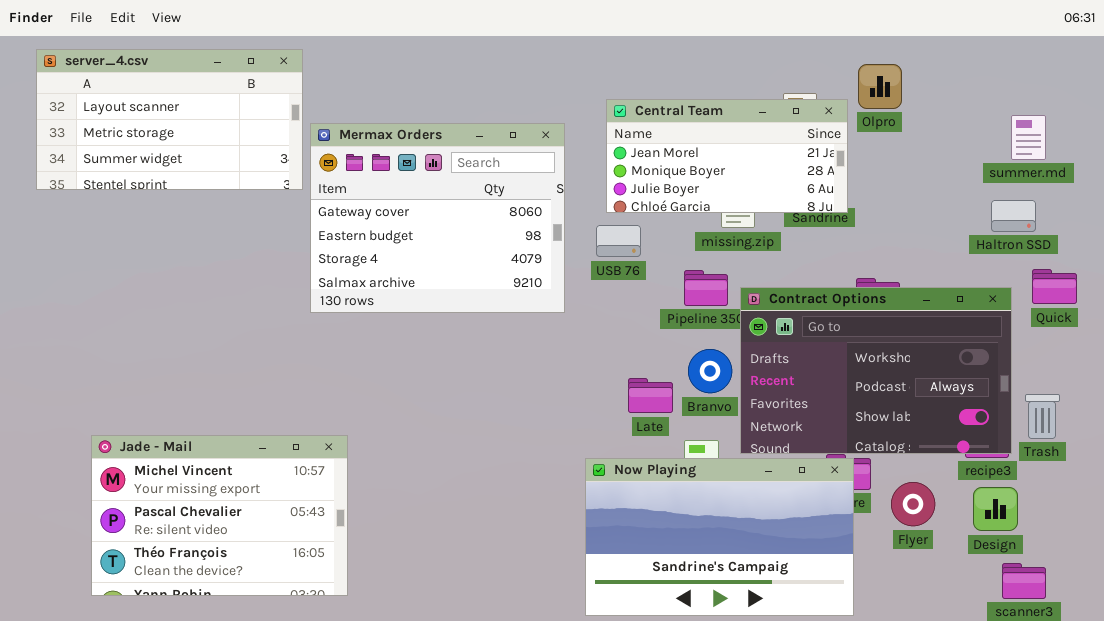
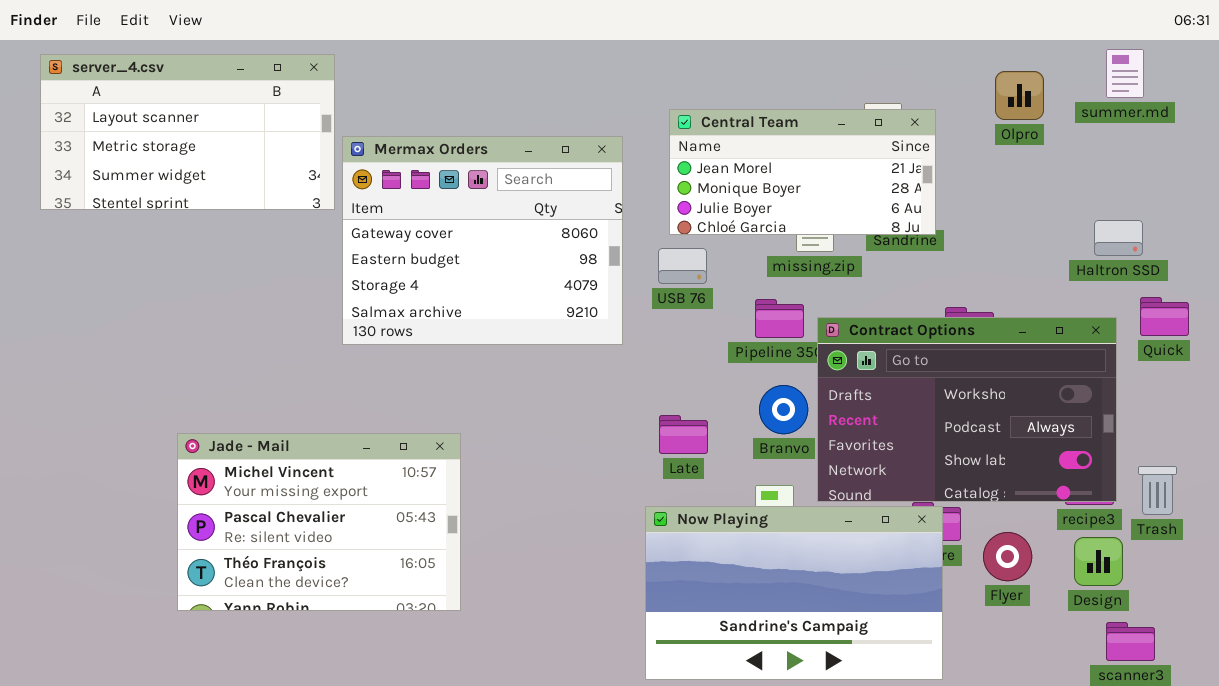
Olpro: [858,64,902,109] -> [995,71,1044,120], moved
summer.md: [1011,115,1046,160] -> [1106,49,1144,98], moved
Late: [628,378,673,413] -> [659,415,708,454], moved
Trash: [1025,394,1060,439] -> [1138,466,1177,515], moved
Jade - Mail: [91,435,348,596] -> [177,433,461,611], moved

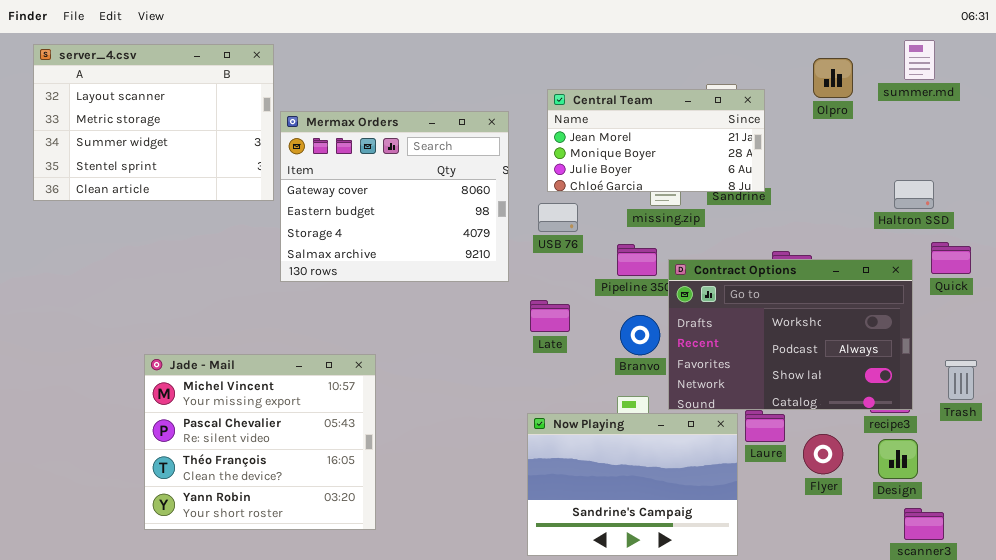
server_4.csv: [40,54,335,210] -> [33,44,274,201], resized
Late: [659,415,708,454] -> [530,300,570,332], moved
Jade - Mail: [177,433,461,611] -> [144,354,376,530], resized
Trash: [1138,466,1177,515] -> [945,360,977,400], moved
Now Playing: [645,506,943,680] -> [527,413,738,556], resized

